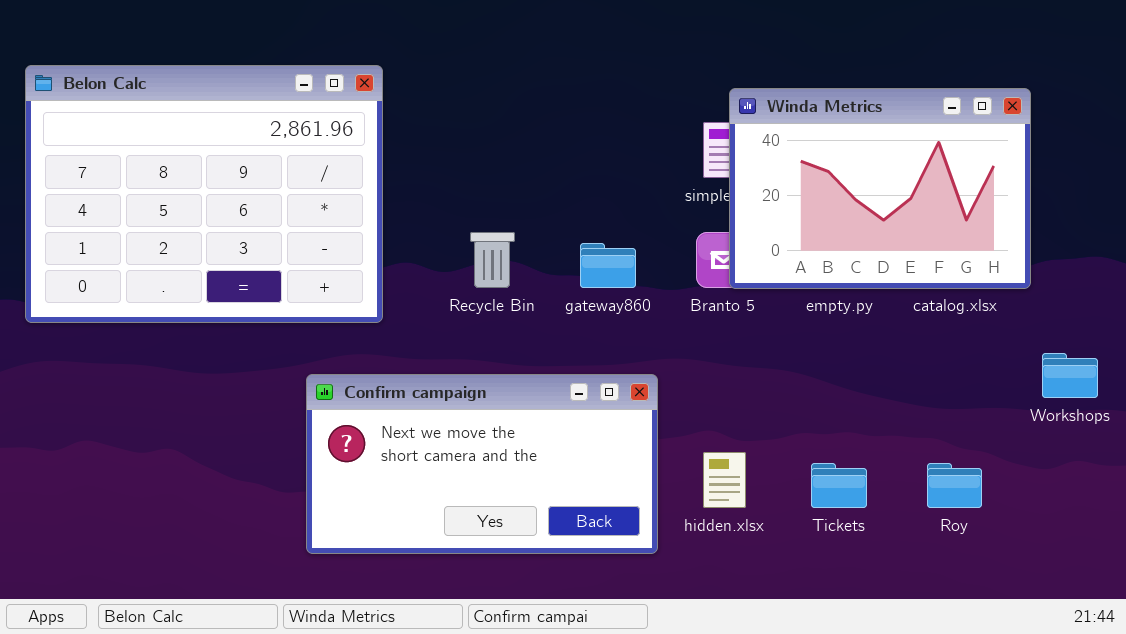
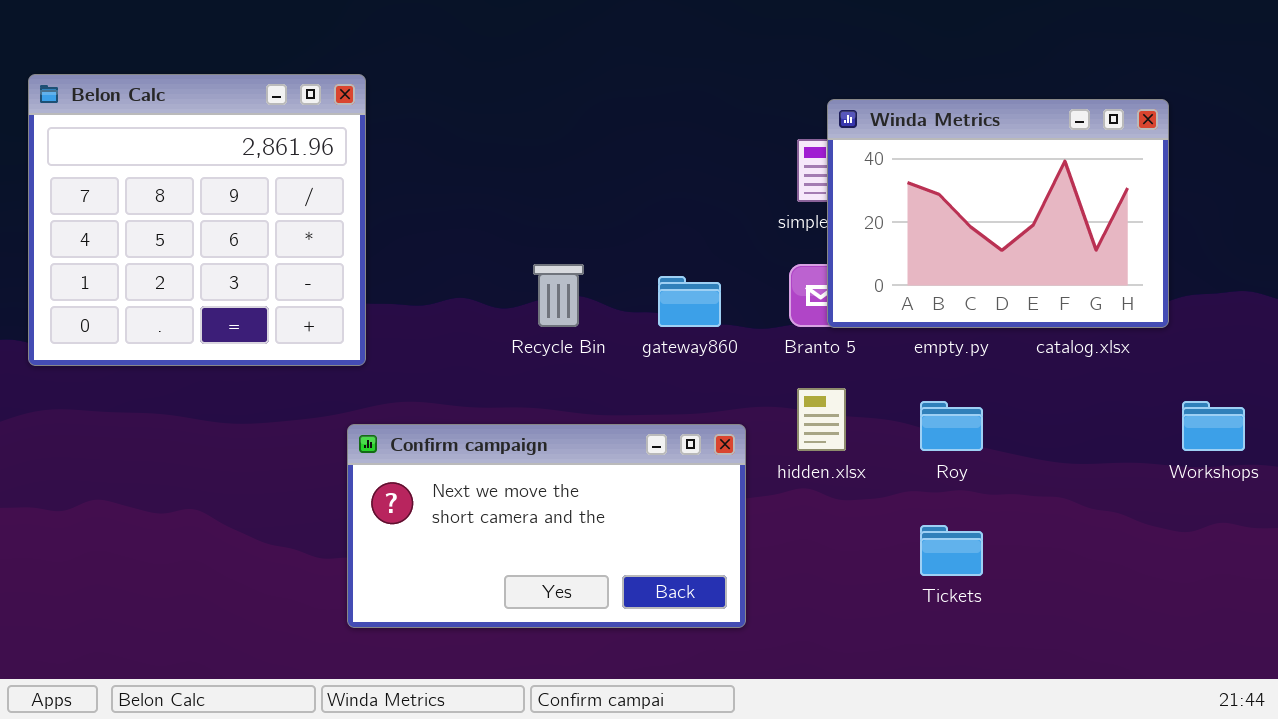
Belon Calc: [25,65,383,323] -> [28,74,366,366], resized
hidden.xlsx: [703,452,746,508] -> [797,388,846,451], moved
Roy: [927,463,982,508] -> [920,401,983,451], moved

